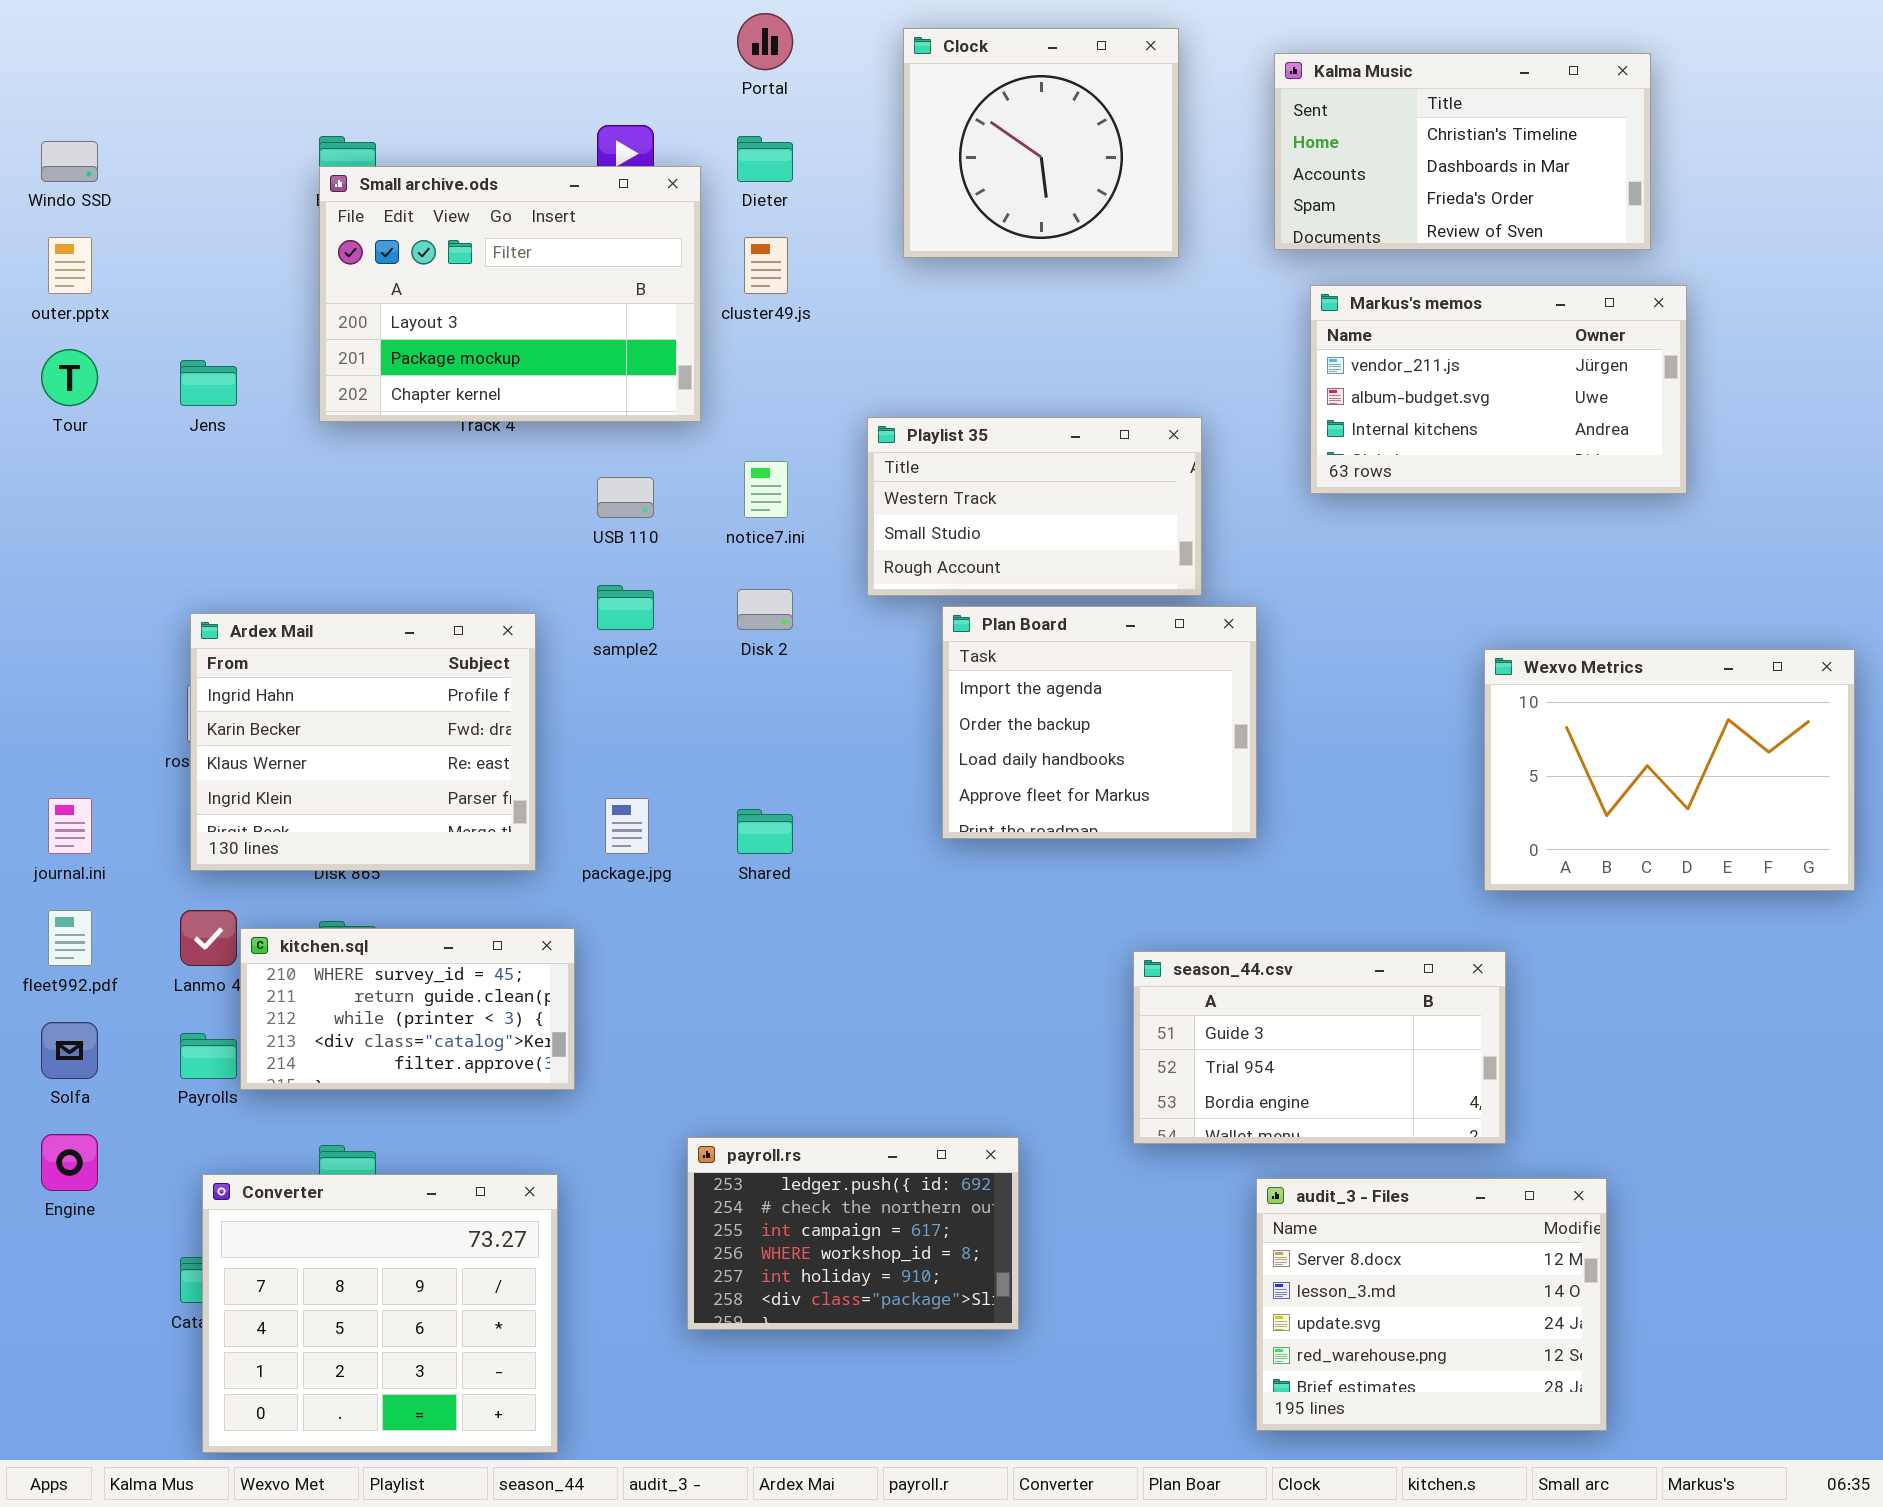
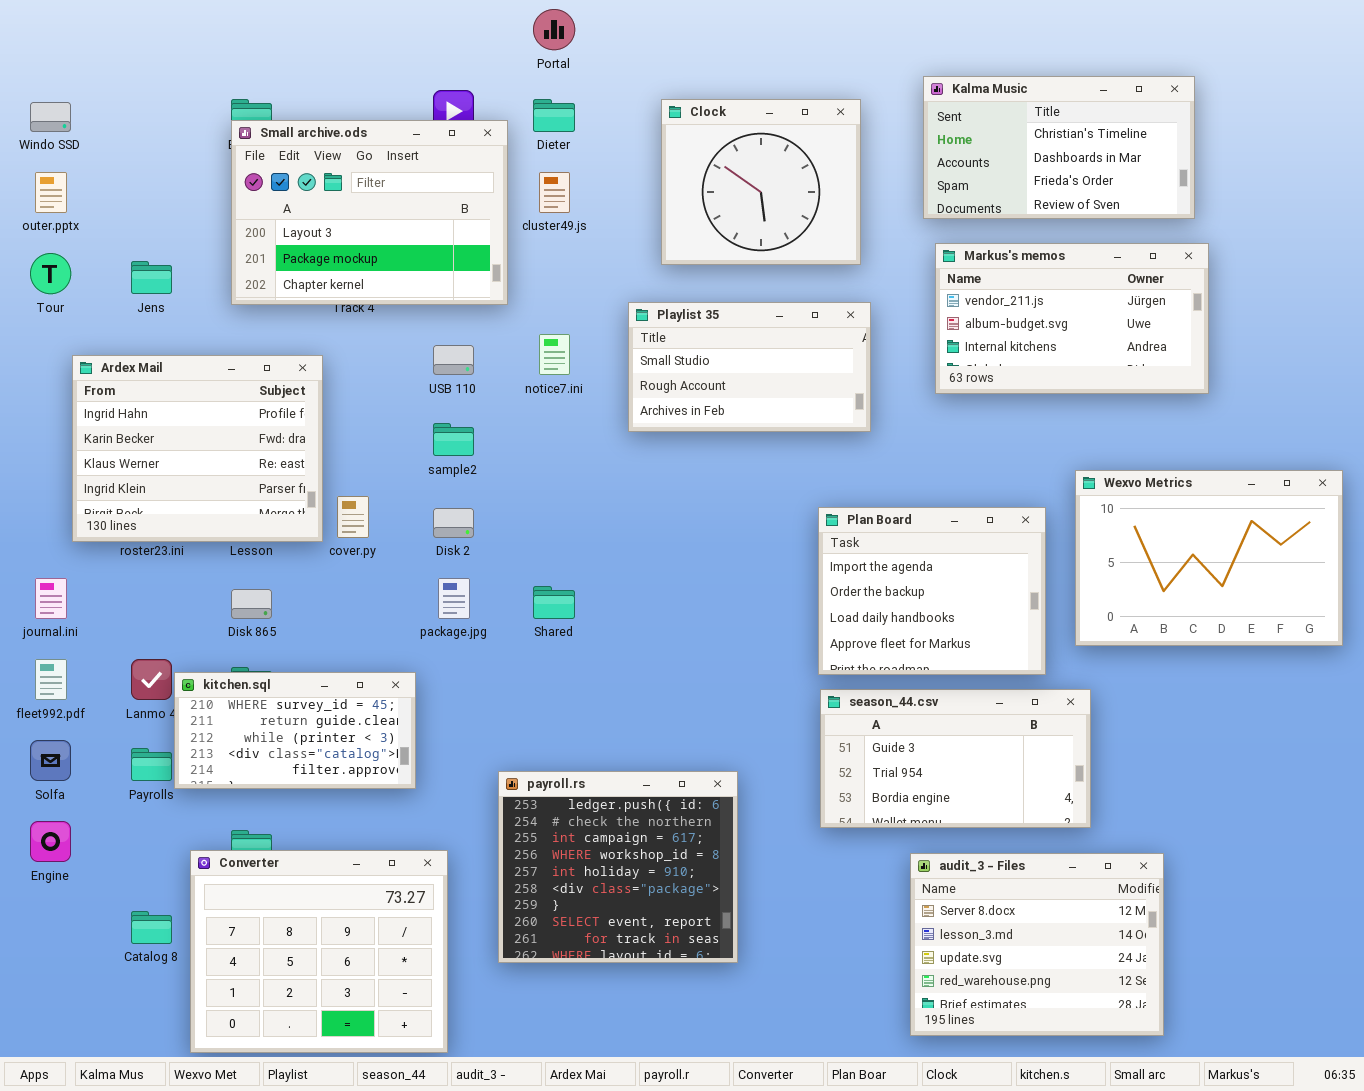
Clock: [903,28,1179,258] -> [661,99,861,265], moved
Kalma Music: [1274,53,1651,250] -> [923,76,1195,219], moved
Markus's memos: [1310,285,1687,494] -> [935,243,1209,394], moved
Playlist 35: [867,417,1202,596] -> [628,302,871,432], scrolled down 1 row
Disk 2: [737,589,793,630] -> [433,508,474,538], moved
Plan Board: [942,606,1257,839] -> [818,507,1046,675], moved
Ardex Mail: [190,613,536,871] -> [72,355,323,542], moved
payroll.rs: [687,1137,1019,1330] -> [498,771,738,963], resized
Converter: [202,1174,558,1453] -> [190,850,448,1053], moved

